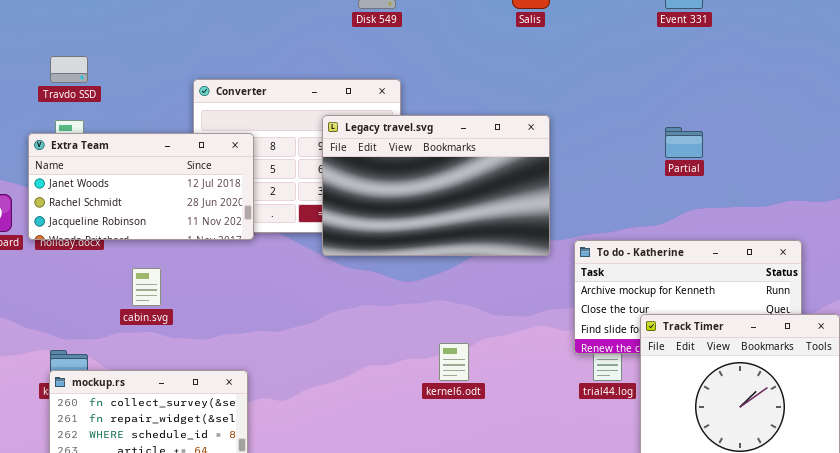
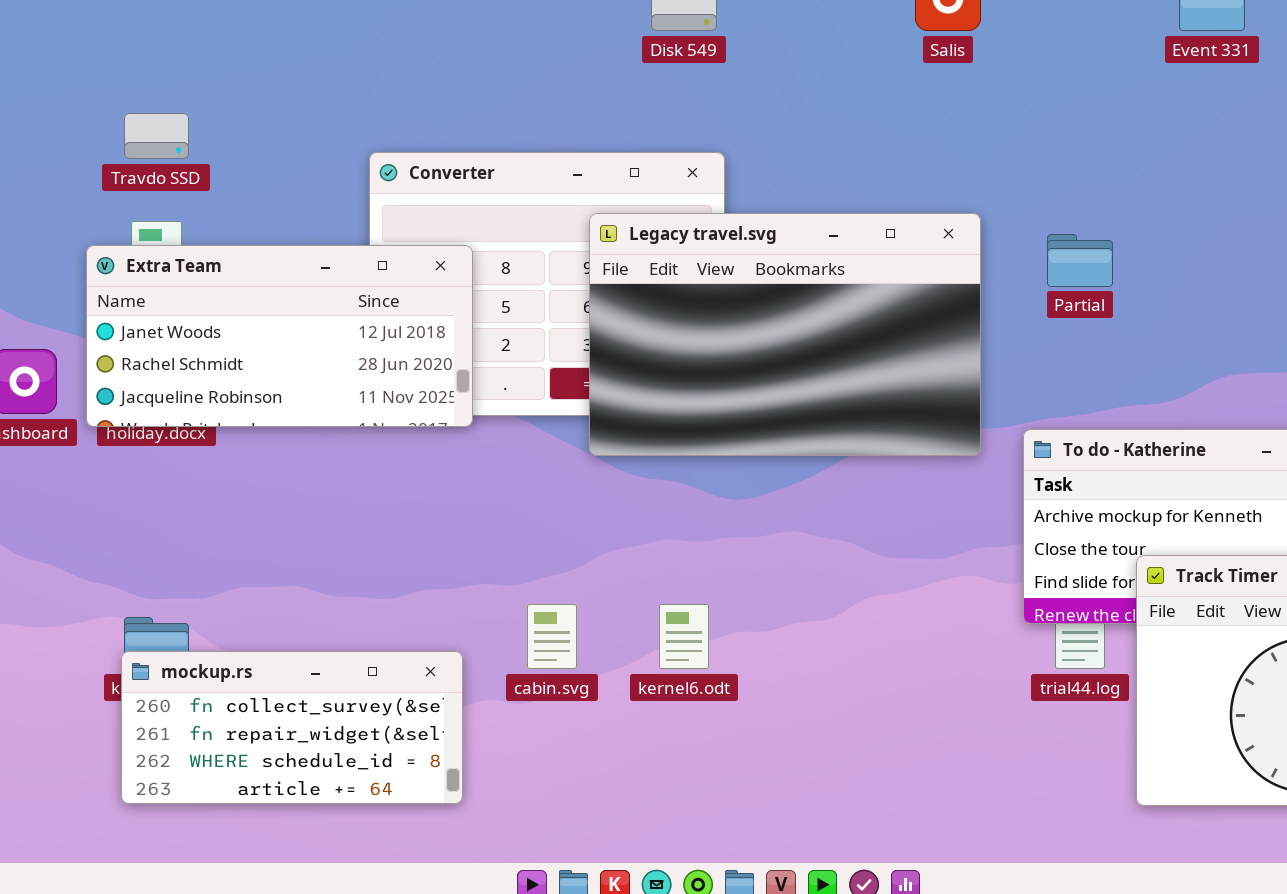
Partial: [665,127,703,158] -> [1047,234,1113,287], moved
cabin.svg: [132,268,161,306] -> [527,604,577,669], moved
kernel6.odt: [439,343,469,381] -> [659,604,709,669], moved

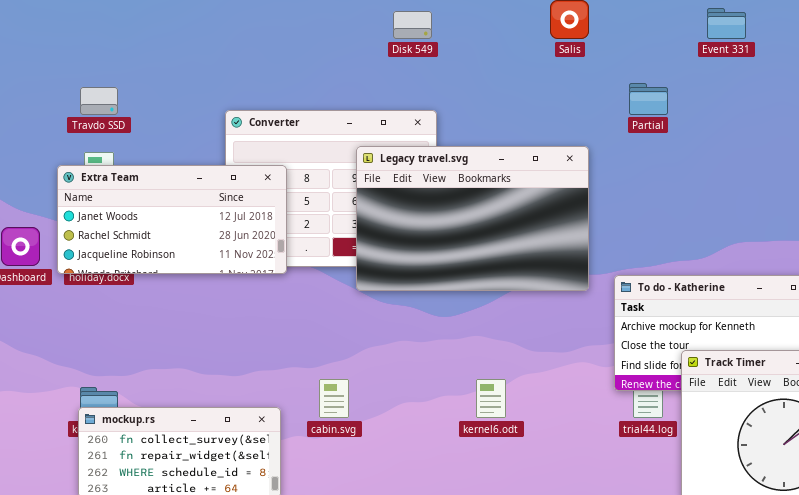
Partial: [1047,234,1113,287] -> [629,83,668,115], moved
kernel6.odt: [659,604,709,669] -> [476,379,506,418], moved

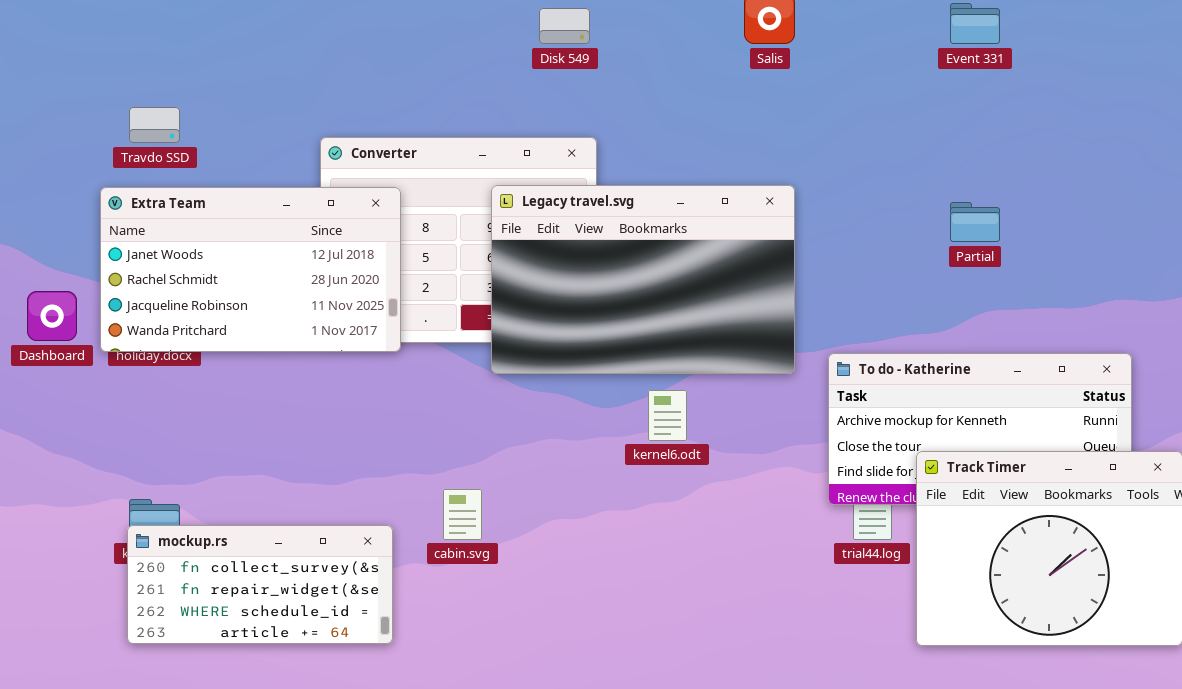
Partial: [629,83,668,115] -> [950,202,1000,242], moved
Extra Team: [57,165,287,274] -> [100,187,401,352], resized
kernel6.odt: [476,379,506,418] -> [648,390,687,441], moved

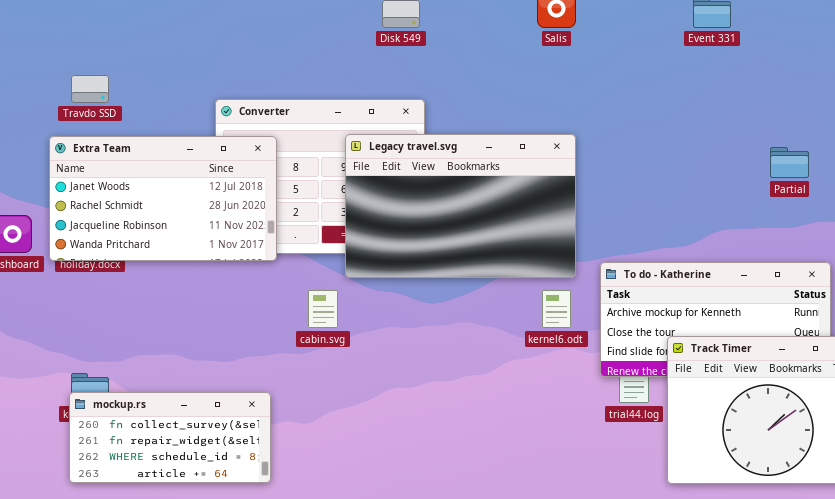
Partial: [950,202,1000,242] -> [770,147,809,178], moved
kernel6.odt: [648,390,687,441] -> [542,290,571,328], moved
cabin.svg: [443,489,482,540] -> [308,290,338,328], moved

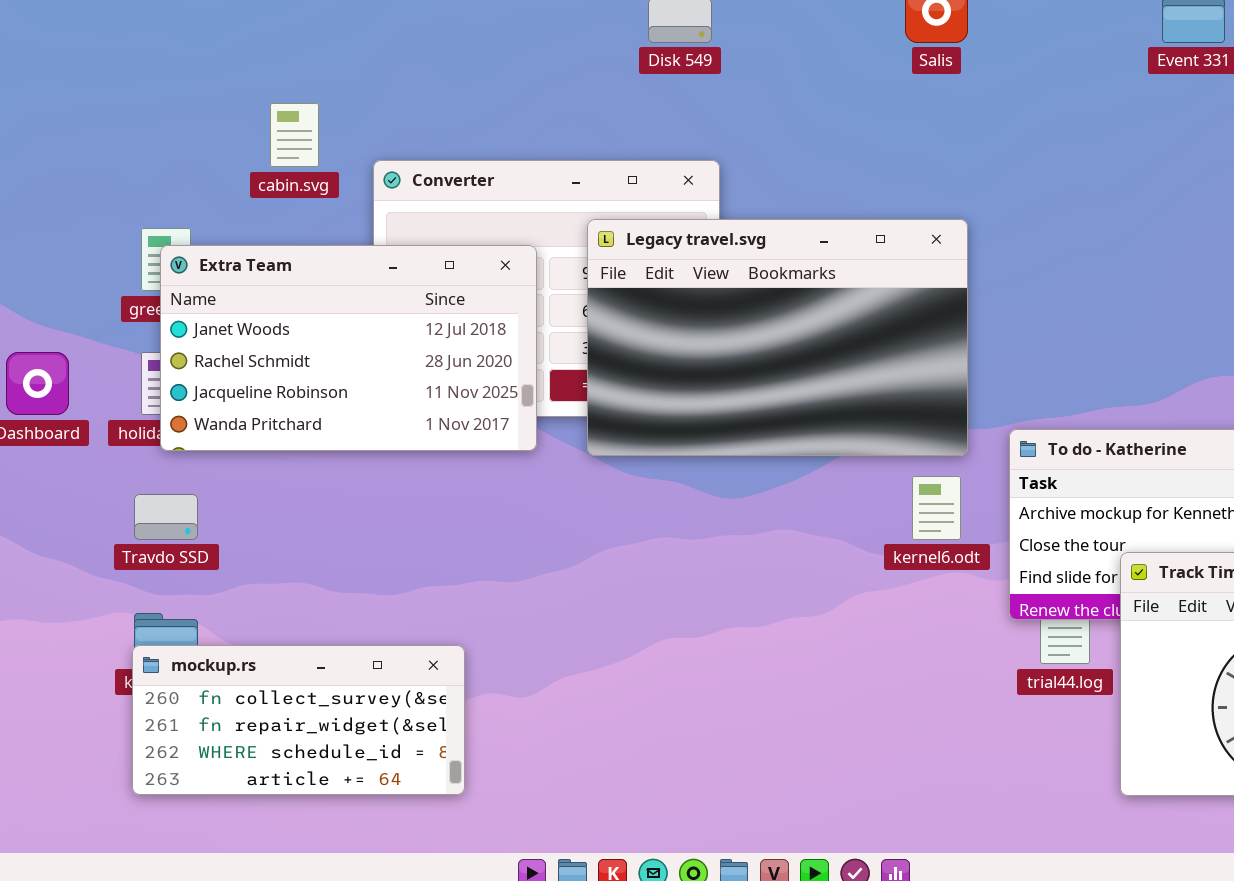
Travdo SSD: [71,75,109,103] -> [134,494,198,540], moved
Extra Team: [49,136,277,261] -> [160,245,537,451], moved
cabin.svg: [308,290,338,328] -> [270,103,319,167], moved

